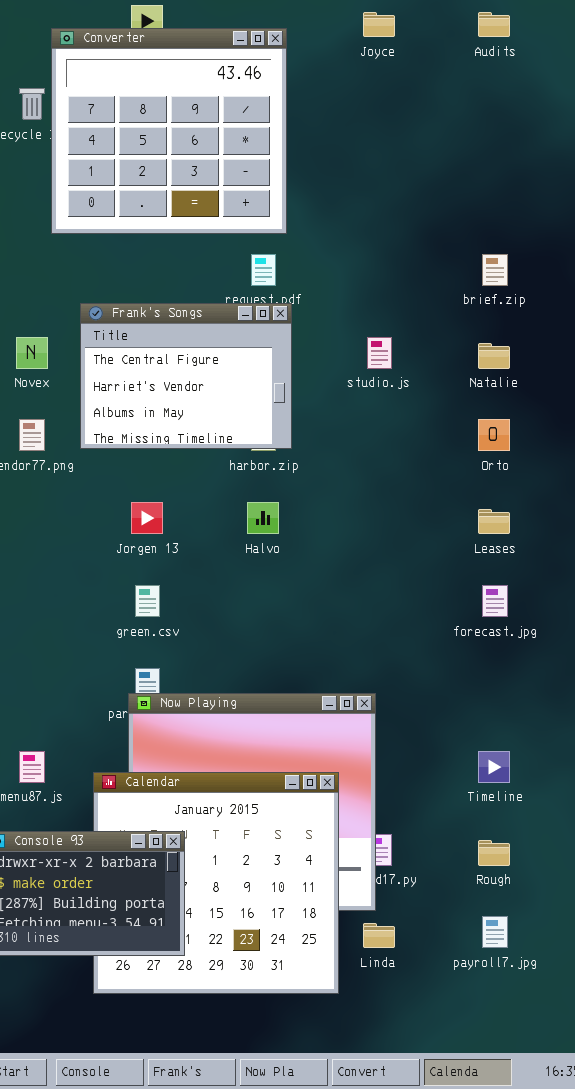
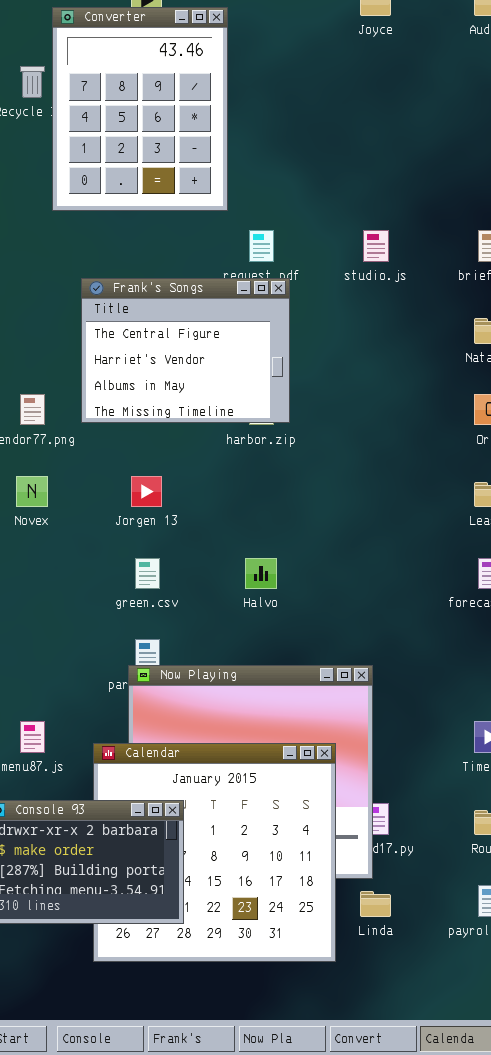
Converter: [51,28,287,234] -> [52,7,228,211], resized
Novex: [16,337,48,369] -> [16,476,48,507], moved
studio.js: [367,337,392,369] -> [363,230,389,262], moved
Halvo: [247,502,279,534] -> [245,558,277,589], moved

